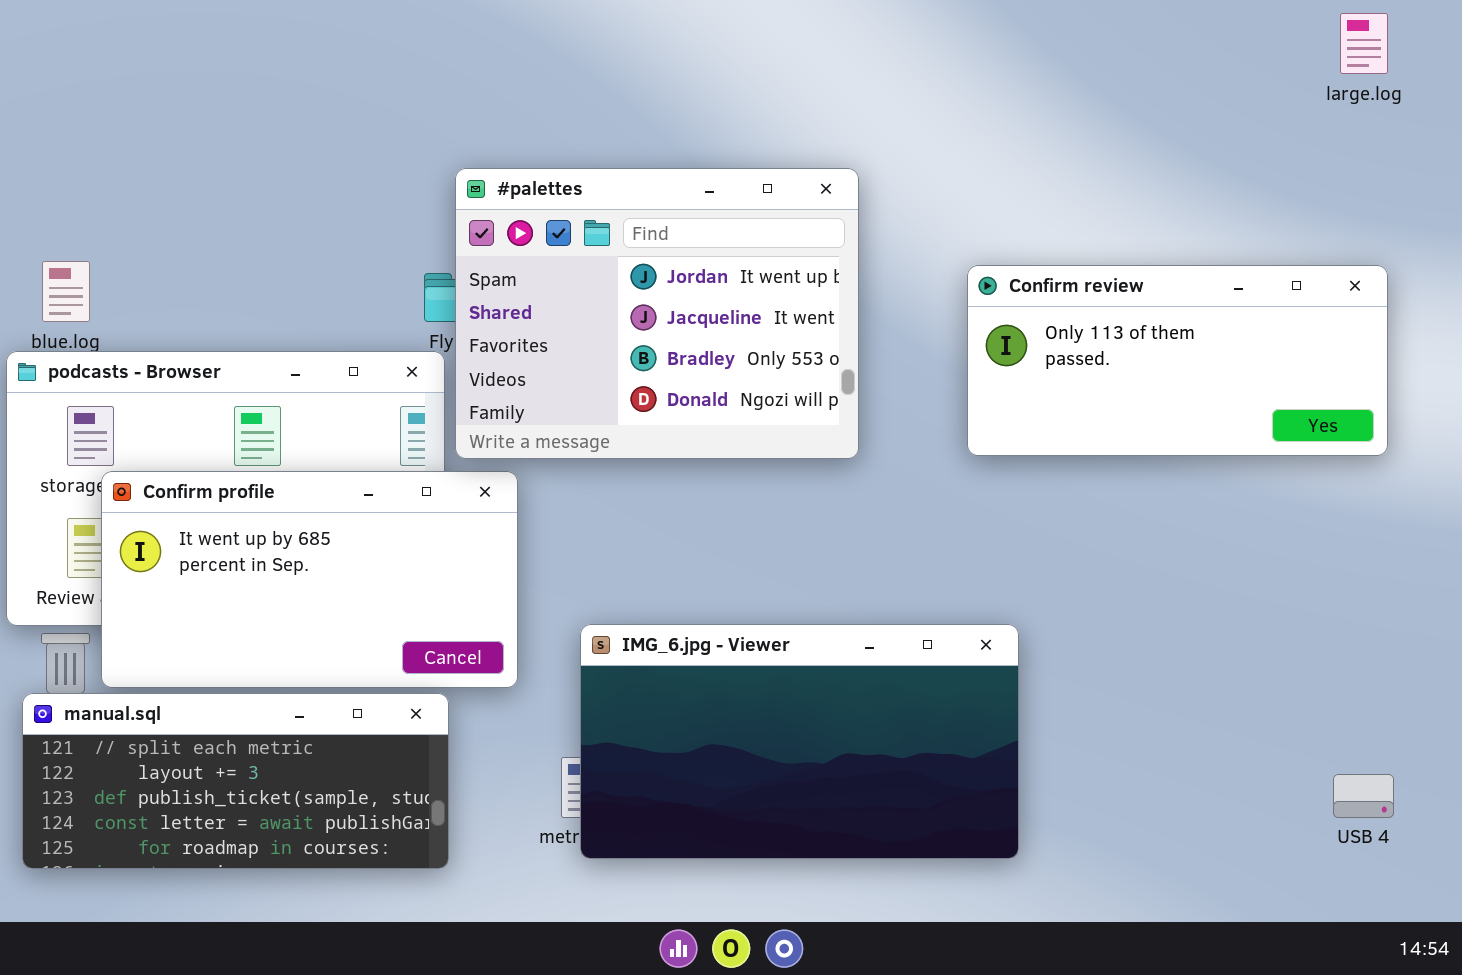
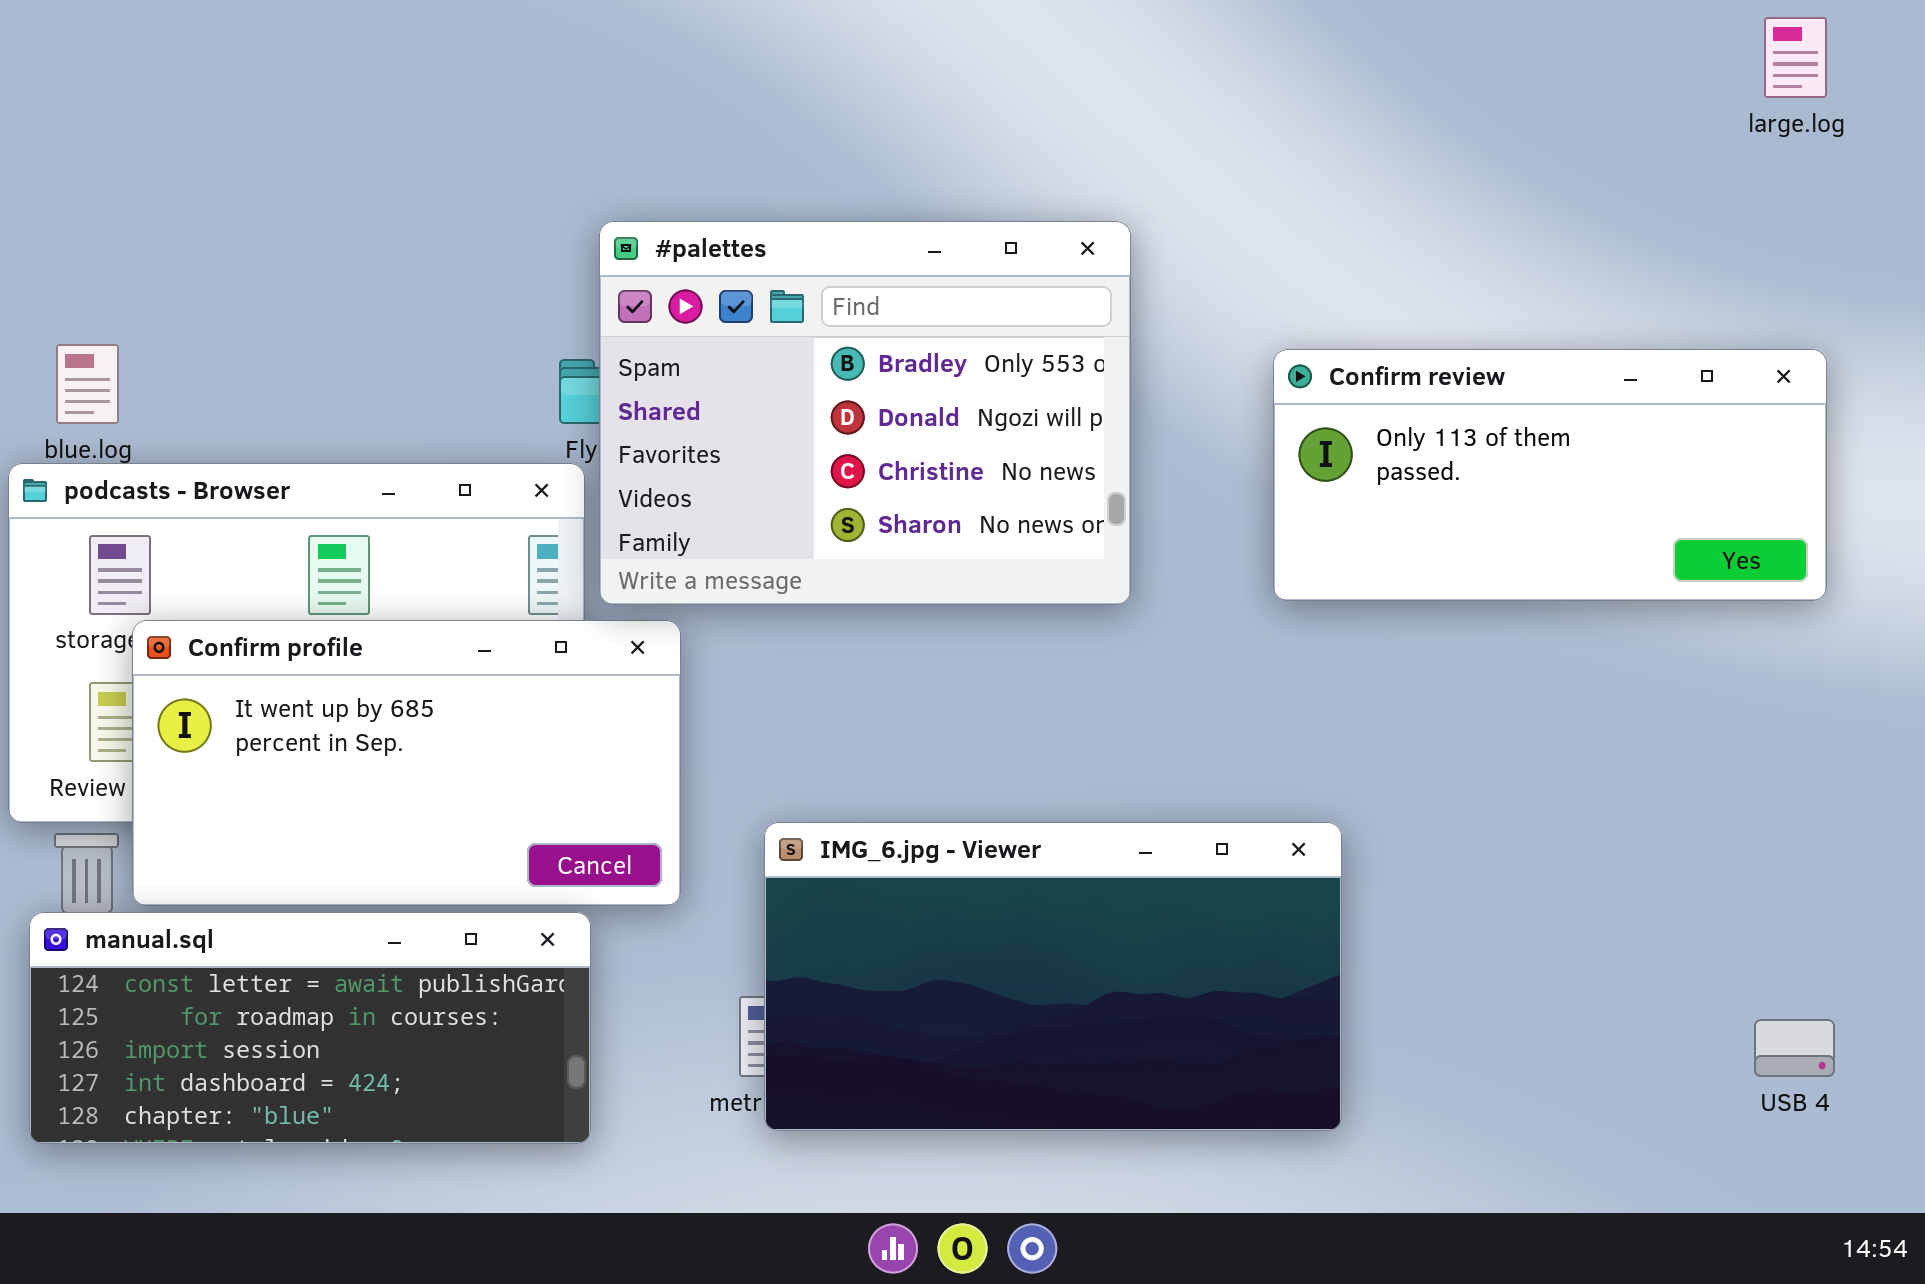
#palettes: [455,168,859,459] -> [599,221,1131,605], scrolled down 2 rows
manual.sql: [22,693,449,869] -> [29,912,591,1144], scrolled down 3 rows

